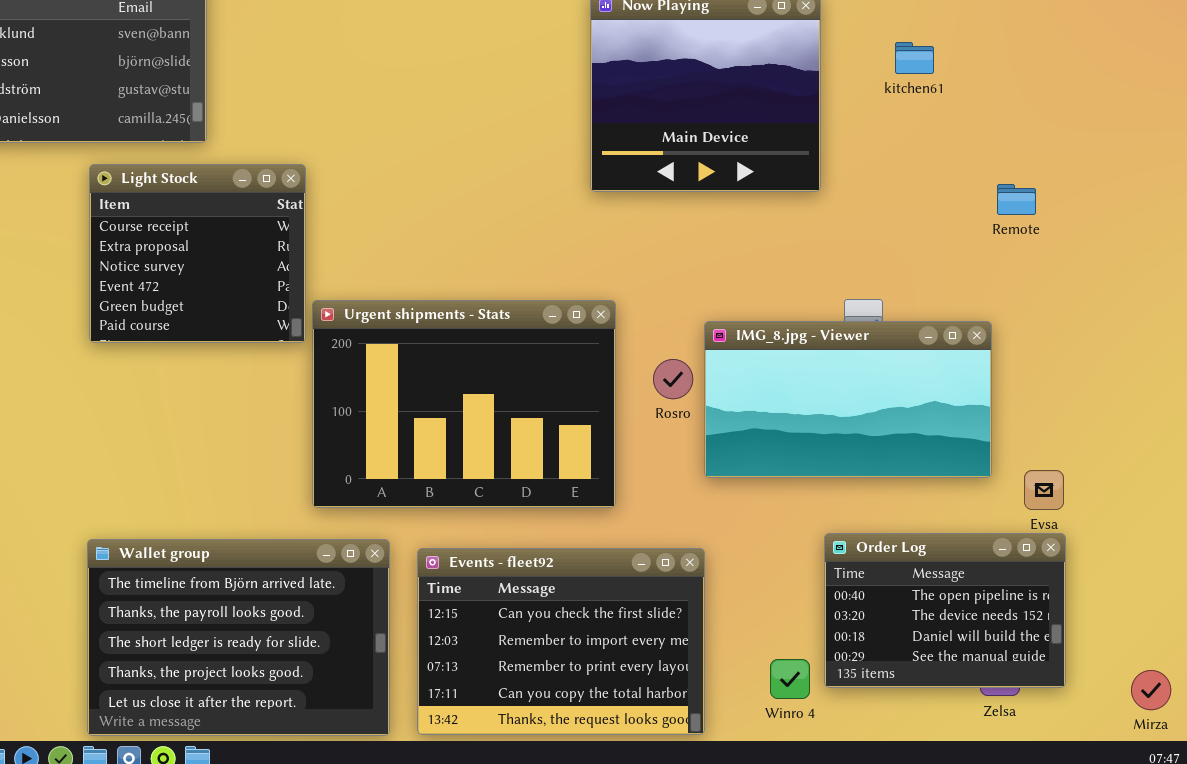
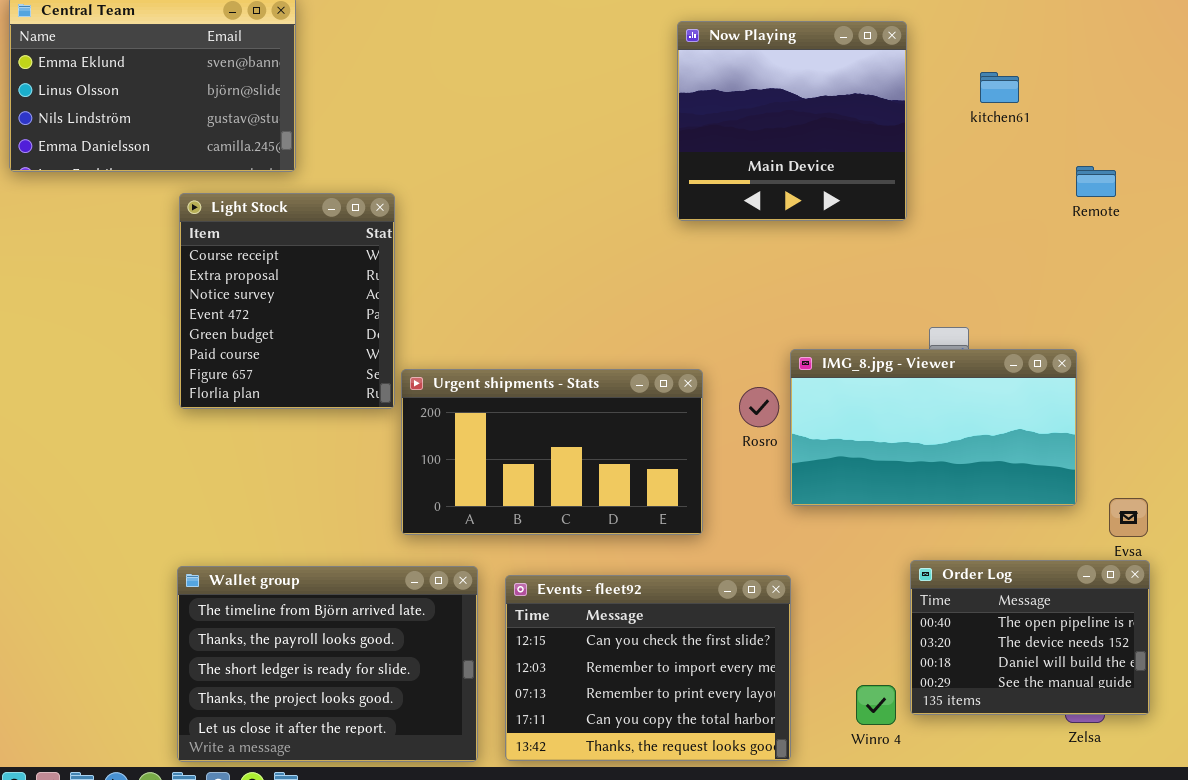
Light Stock: [89,164,306,343] -> [179,193,395,409], resized
Remote: [997,184,1036,215] -> [1076,166,1116,197], moved
Urgent shipments - Stats: [312,300,616,508] -> [401,369,703,535], resized

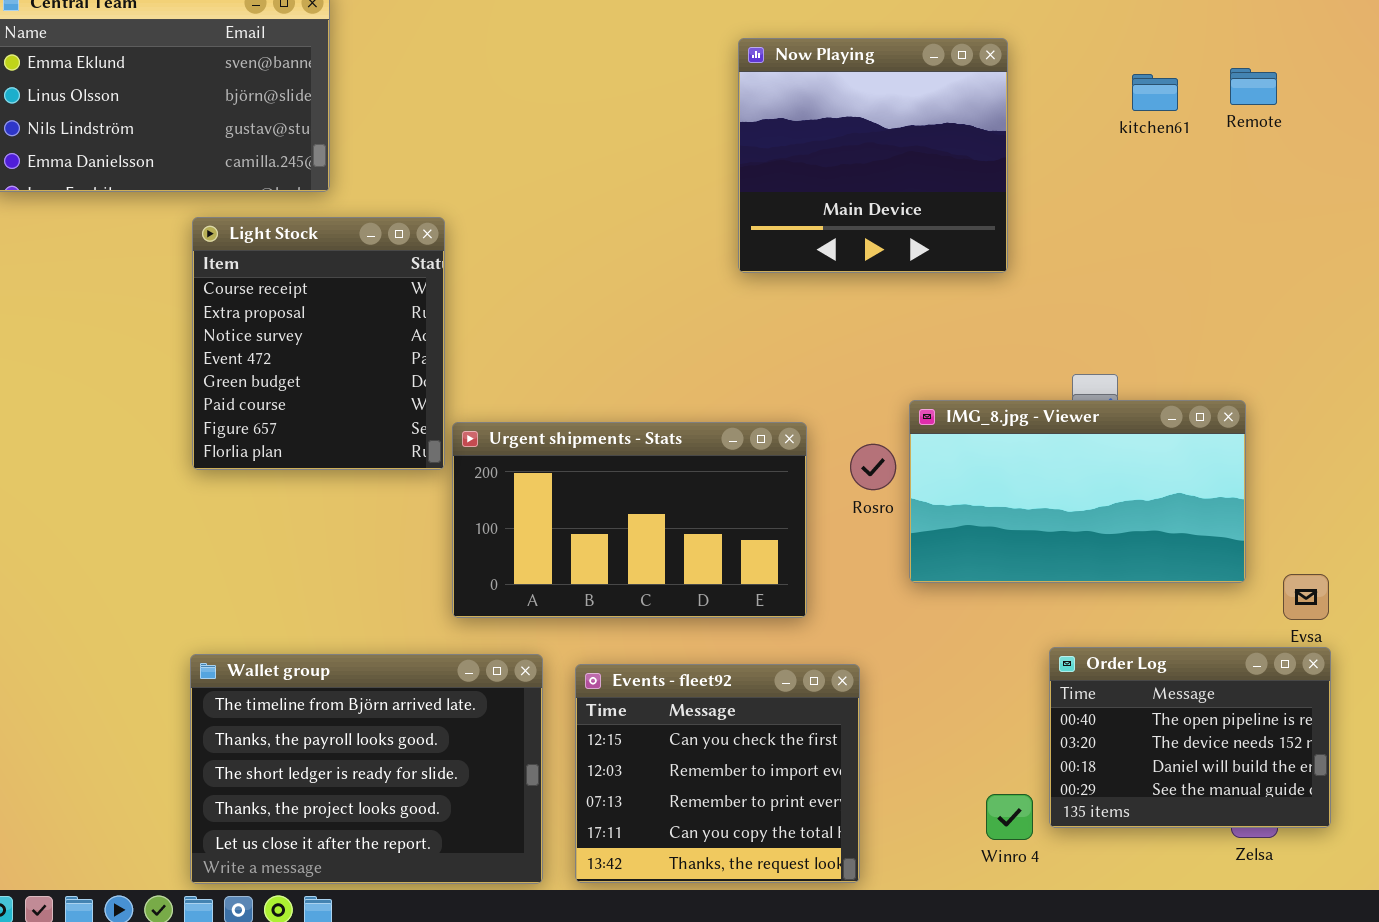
Now Playing: [677,21,907,221] -> [738,38,1008,273], moved
Remote: [1076,166,1116,197] -> [1230,68,1277,105], moved
Events - fleet92: [505,575,791,761] -> [575,664,860,883], resized

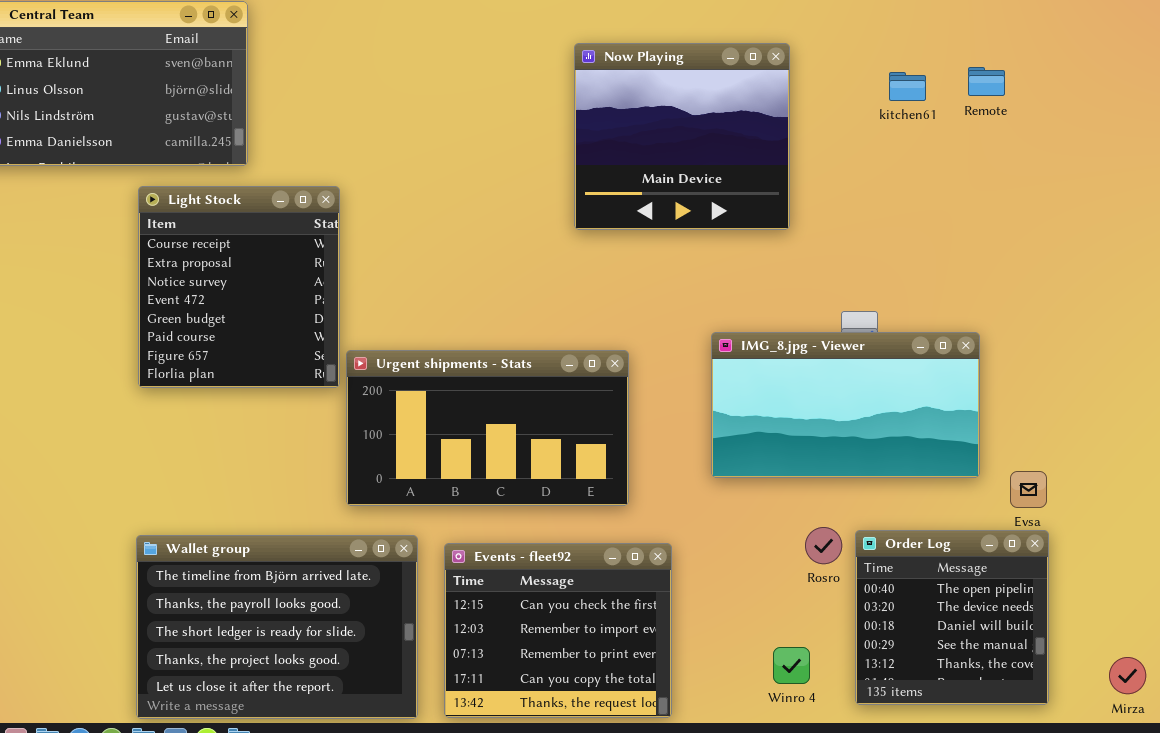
Rosro: [850,444,896,490] -> [805,527,842,564], moved
Order Log: [1049,647,1331,828] -> [855,530,1049,705], resized

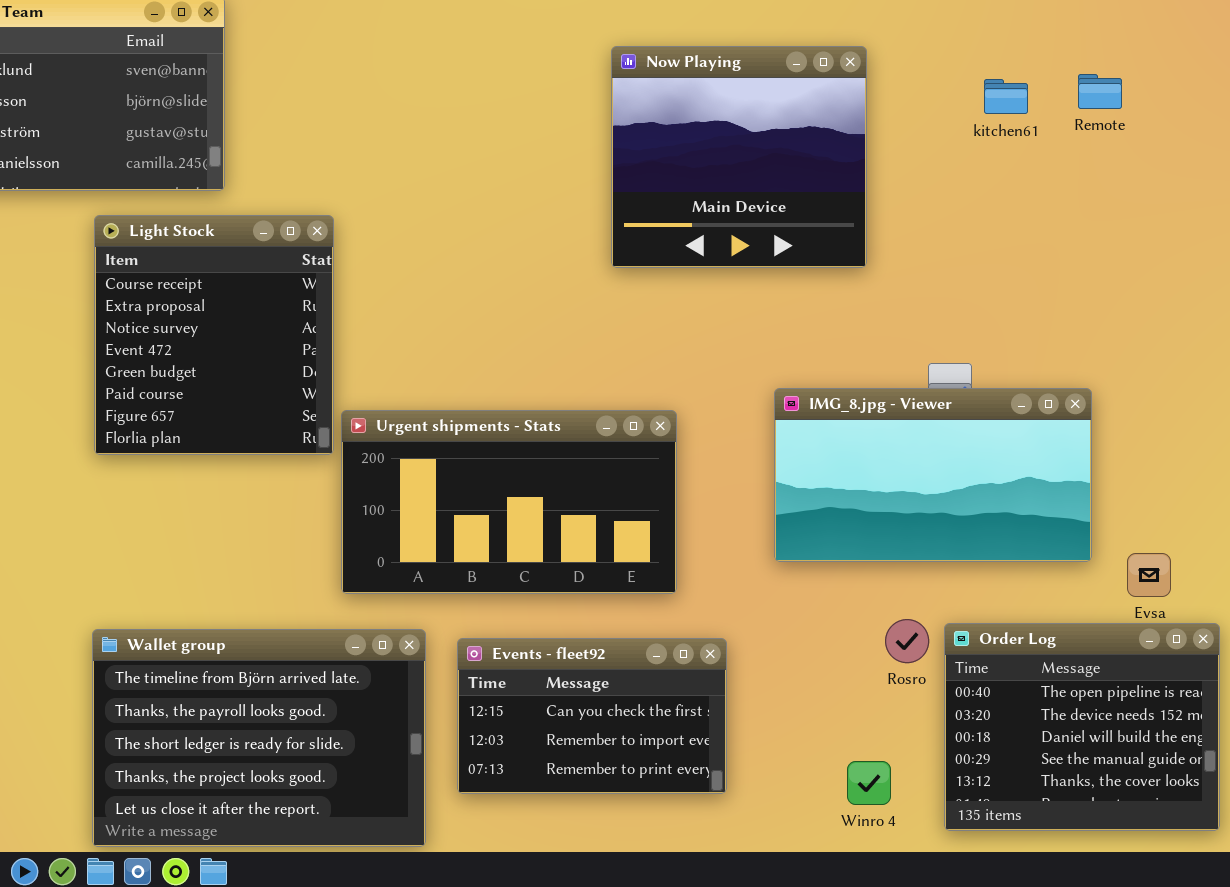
Order Log: [855,530,1049,705] -> [944,623,1220,831], resized
Events - fleet92: [444,543,672,718] -> [457,638,727,794], resized

